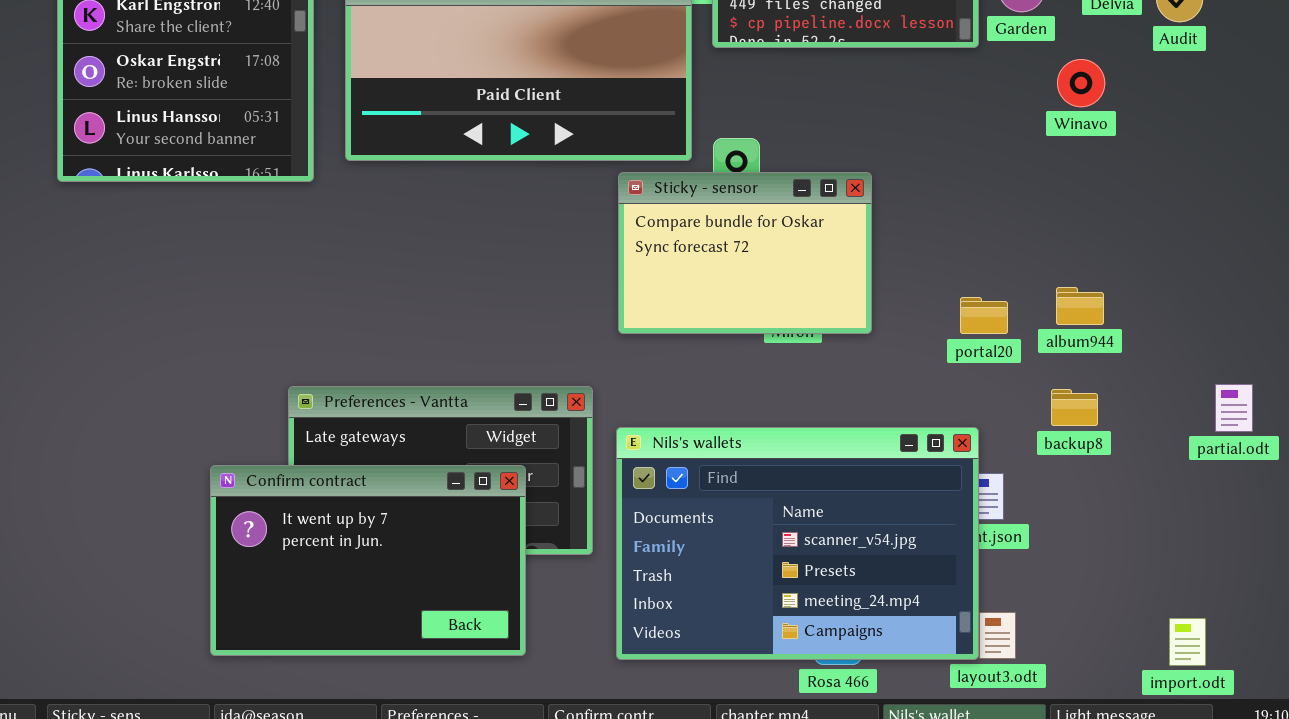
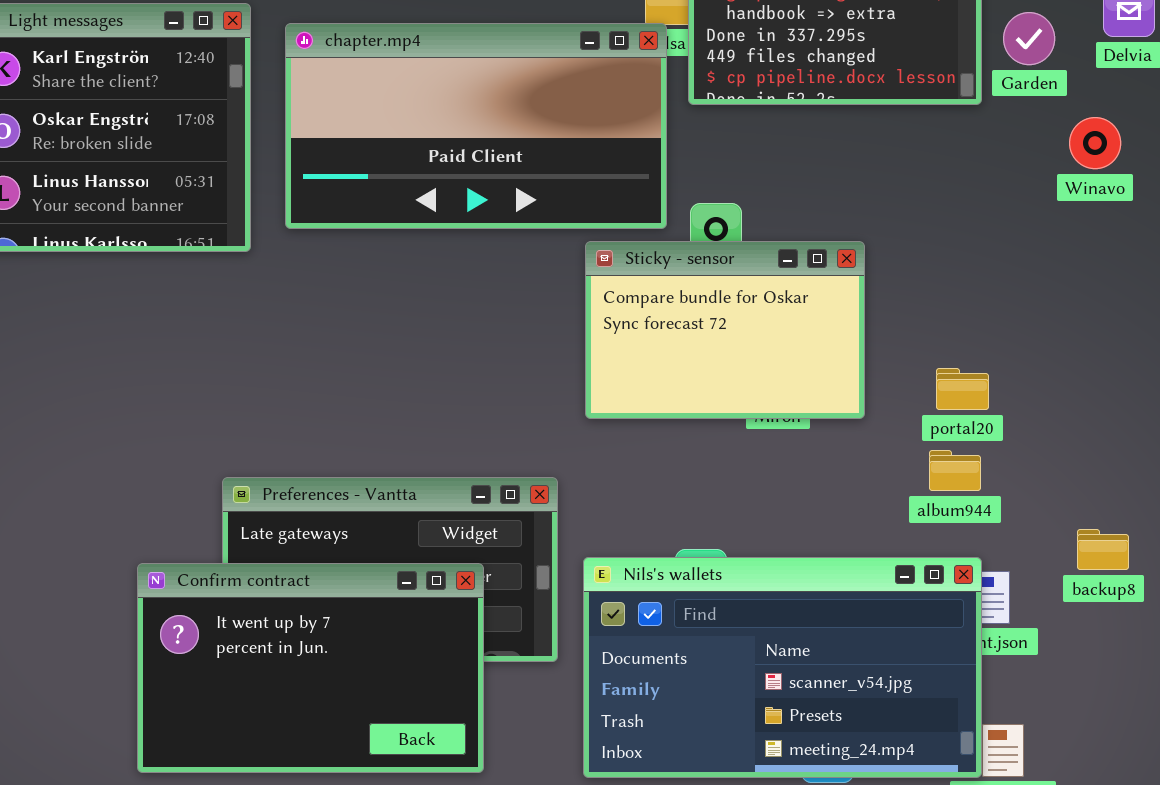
album944: [1056,287,1104,325] -> [929,450,981,491], moved
portal20: [960,297,1008,334] -> [936,368,989,410], moved
backup8: [1051,389,1098,426] -> [1077,529,1129,570], moved
Nils's wallets: [616,427,979,660] -> [583,557,982,778], resized

